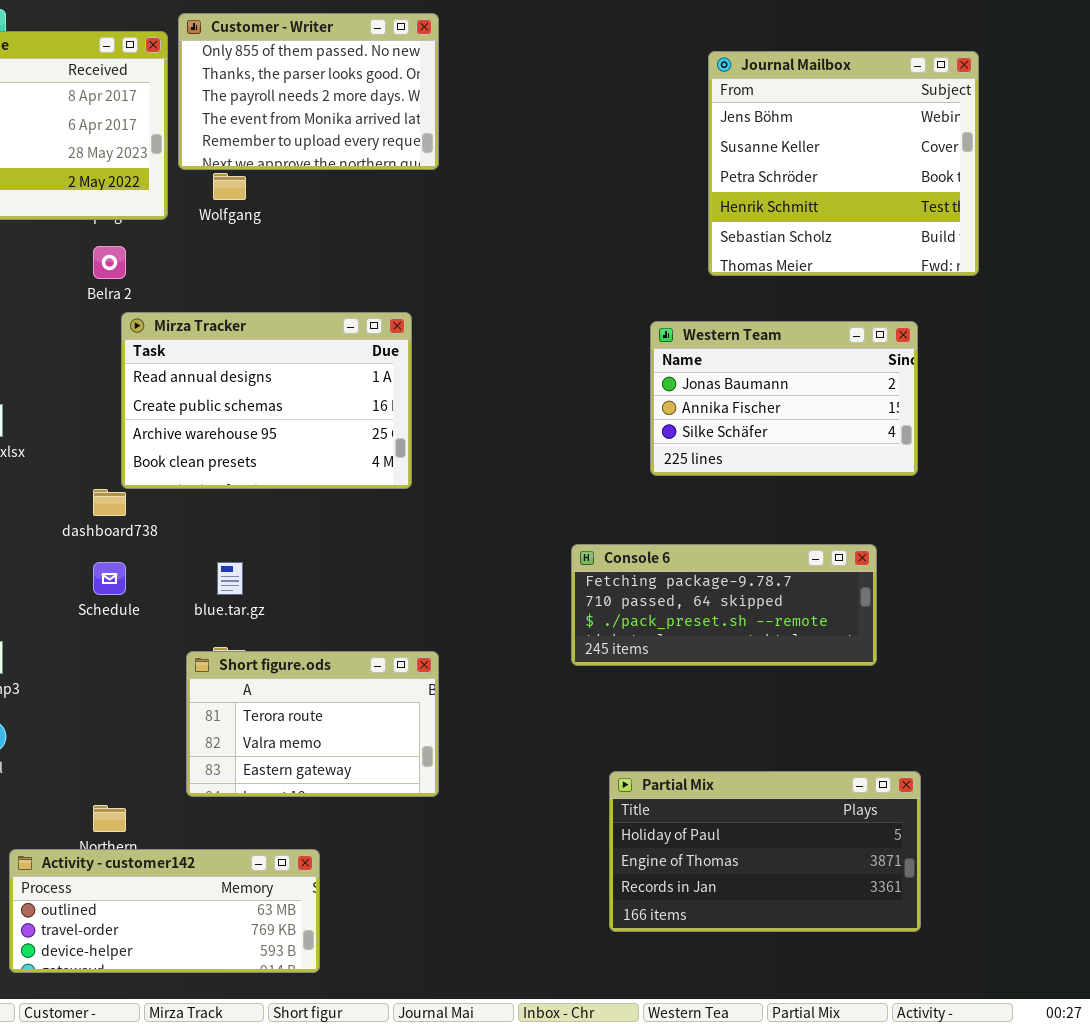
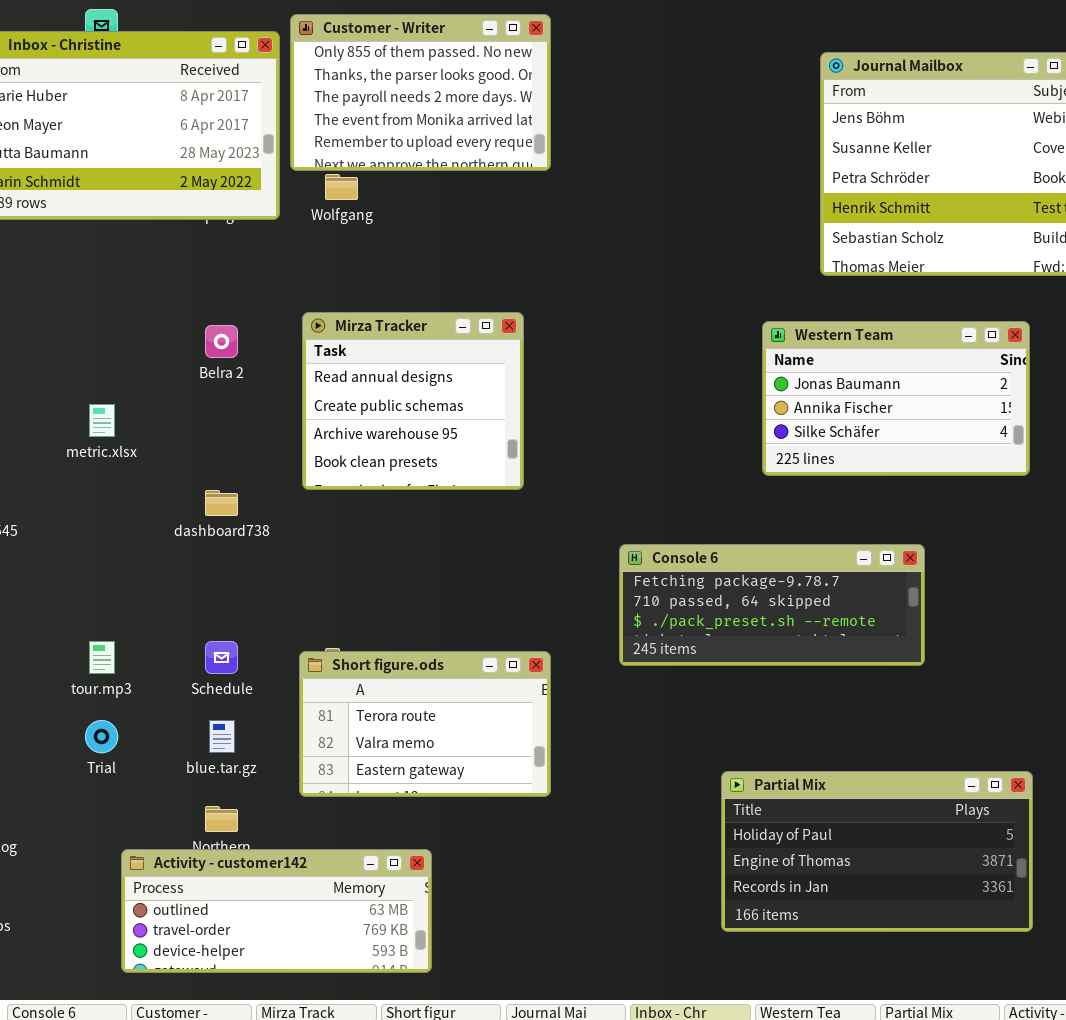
Belra 2: [93,246,126,279] -> [205,325,238,358], moved
Mirza Tracker: [121,312,412,489] -> [302,312,524,490], resized
Console 6: [571,544,877,666] -> [619,544,925,666], moved
Schedule: [93,562,126,595] -> [205,641,238,674], moved
blue.tar.gz: [217,562,243,595] -> [209,720,235,753], moved

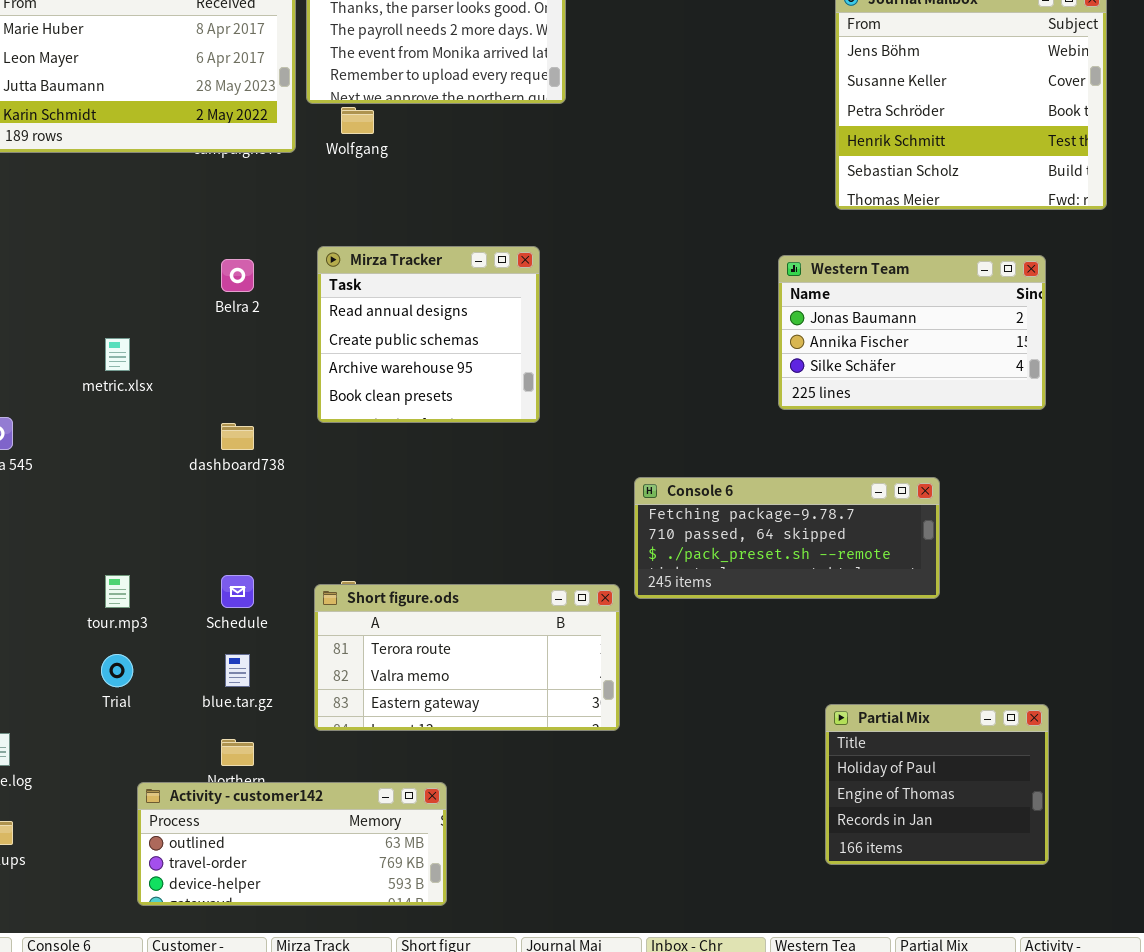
Short figure.ods: [299,651,551,797] -> [314,584,620,731], resized
Partial Mix: [721,771,1033,932] -> [825,704,1049,865], resized

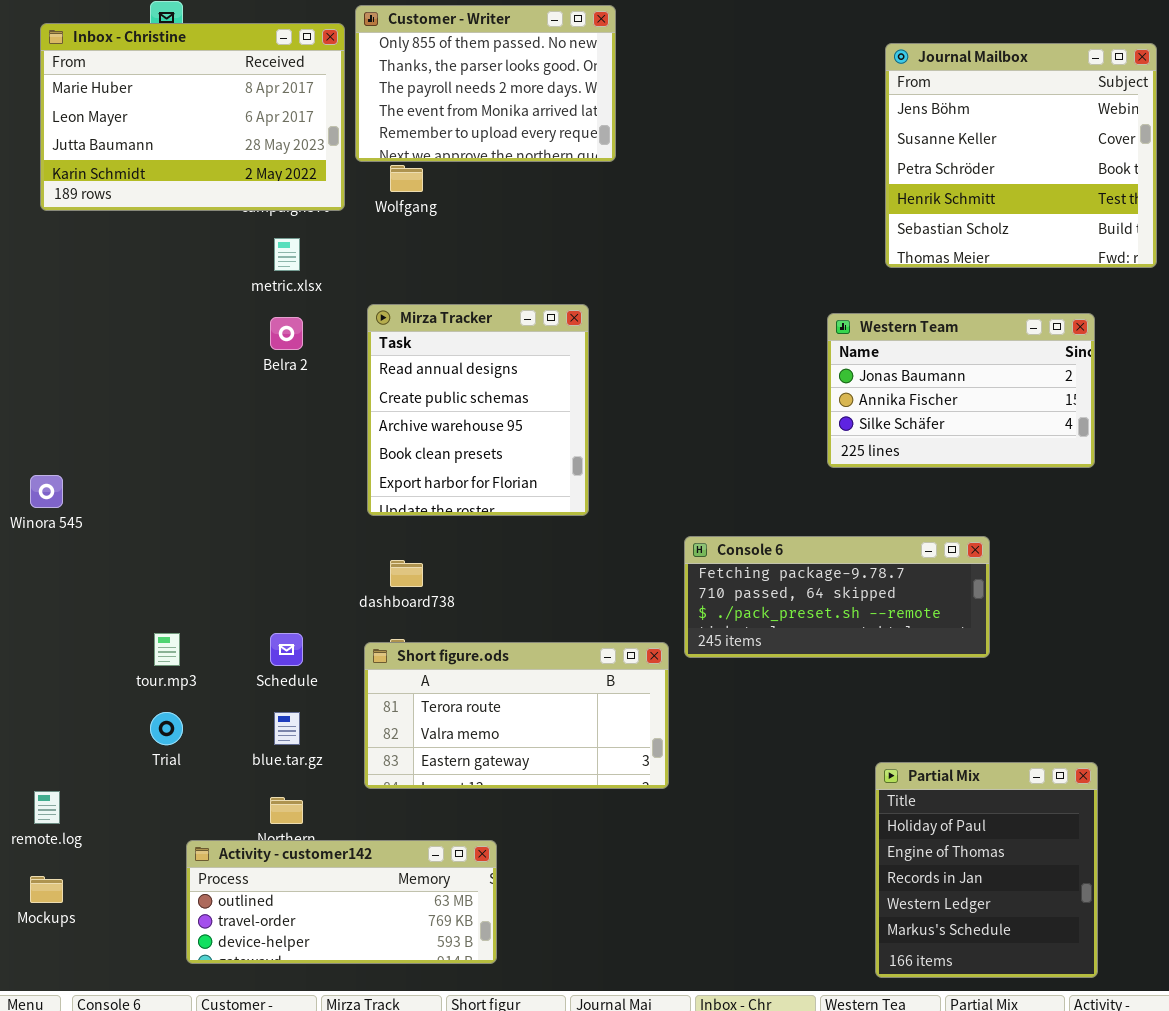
Mirza Tracker: [317,246,540,423] -> [367,304,589,516], resized
metric.xlsx: [105,338,130,371] -> [274,238,300,271], moved
dashboard738: [221,423,254,450] -> [390,560,423,587], moved
Partial Mix: [825,704,1049,865] -> [875,762,1098,978], resized

